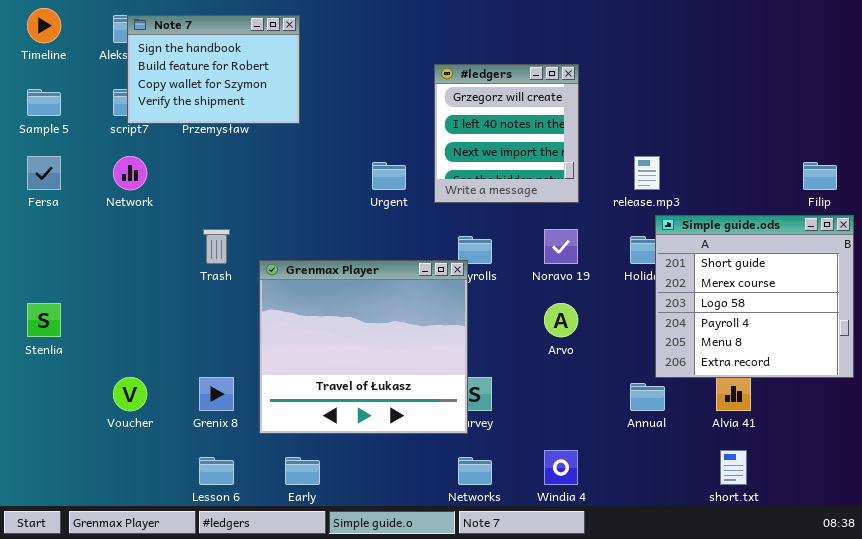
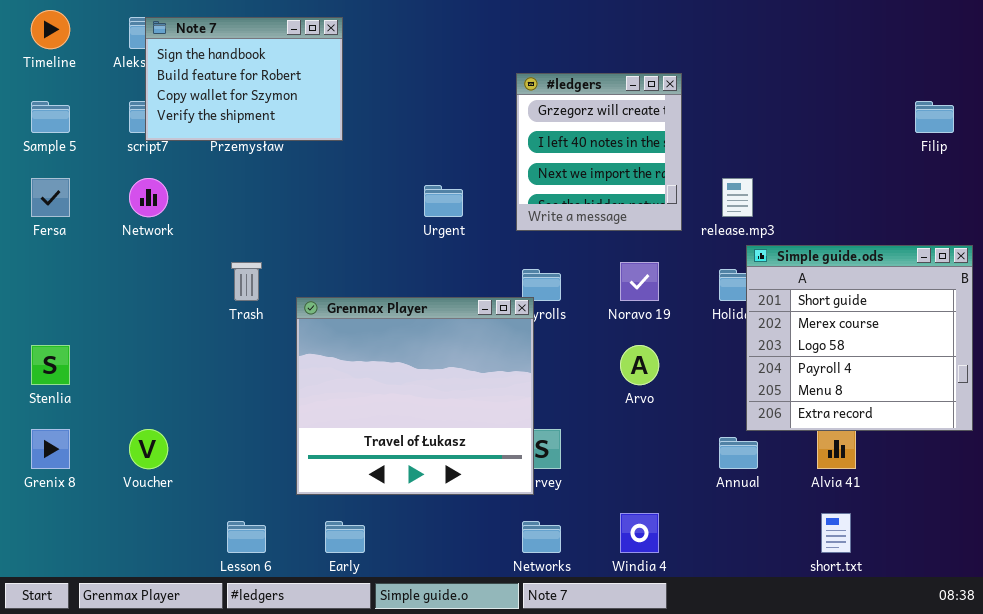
#ledgers: [434,64,579,203] -> [516,73,682,231], moved
Filip: [803,162,837,190] -> [915,101,954,133], moved
Grenix 8: [199,377,234,411] -> [31,429,70,469], moved

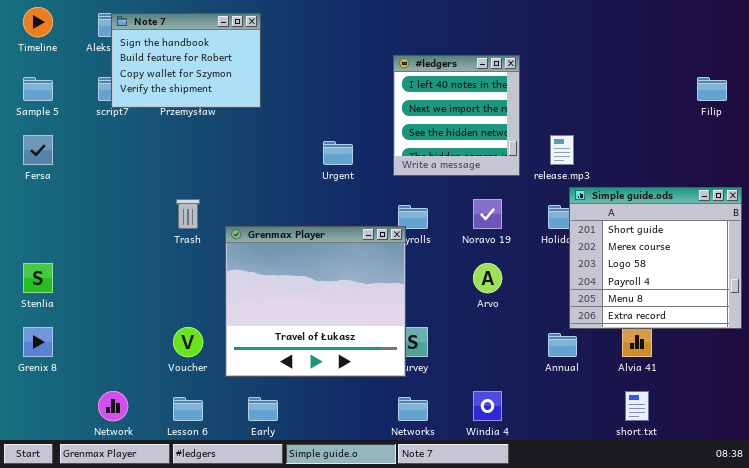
#ledgers: [516,73,682,231] -> [393,55,520,176], scrolled down 1 row
Network: [129,178,168,217] -> [98,391,128,421], moved
Voucher: [129,429,168,469] -> [173,327,203,357], moved

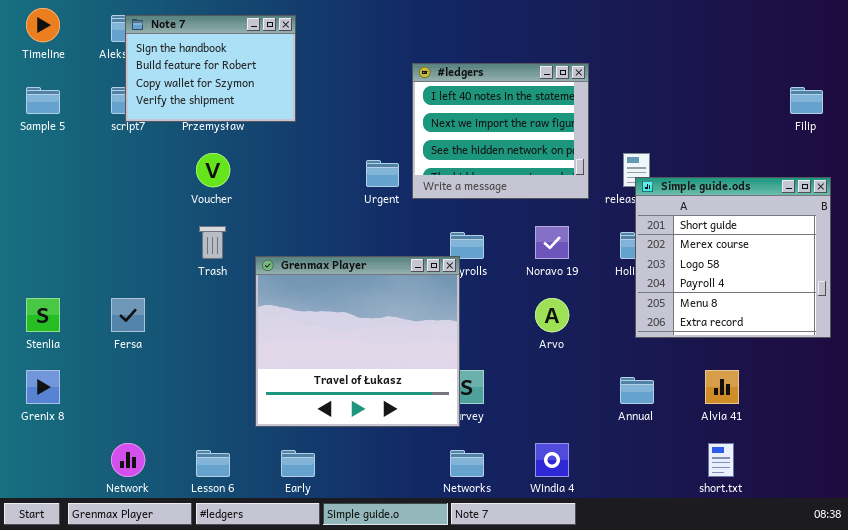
#ledgers: [393,55,520,176] -> [412,63,589,199], resized
Fersa: [23,135,53,165] -> [111,298,145,332], moved
Simple guide.ods: [569,187,742,329] -> [635,177,831,338], moved
Voucher: [173,327,203,357] -> [196,153,230,187], moved

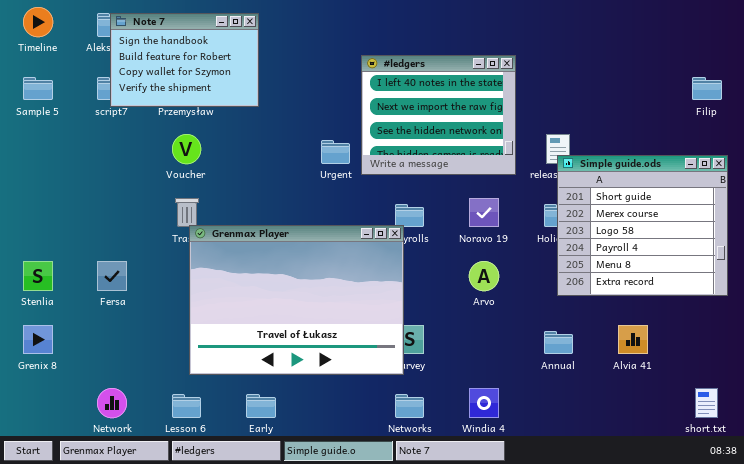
Grenmax Player: [255,256,460,427] -> [189,225,404,375], resized
short.txt: [708,443,734,477] -> [695,388,718,418], moved

